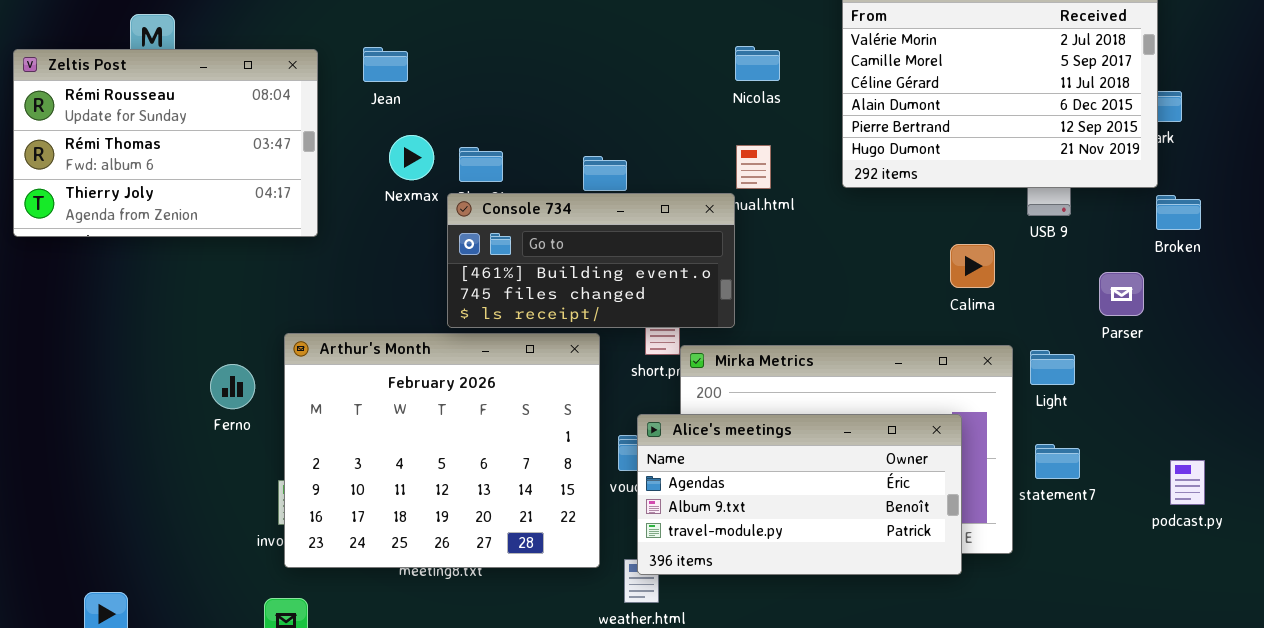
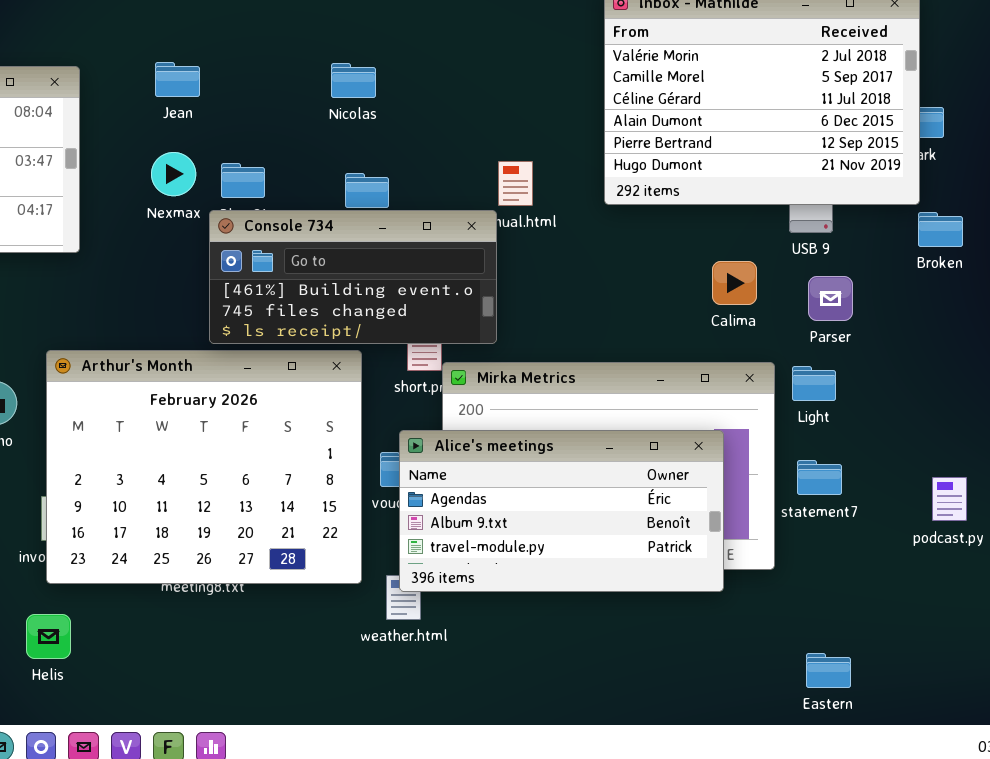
Nicolas: [735,46,780,81] -> [331,63,376,98], moved
Jean: [363,47,408,82] -> [155,62,200,97], moved
Parser: [1099,272,1144,316] -> [808,276,853,321], moved

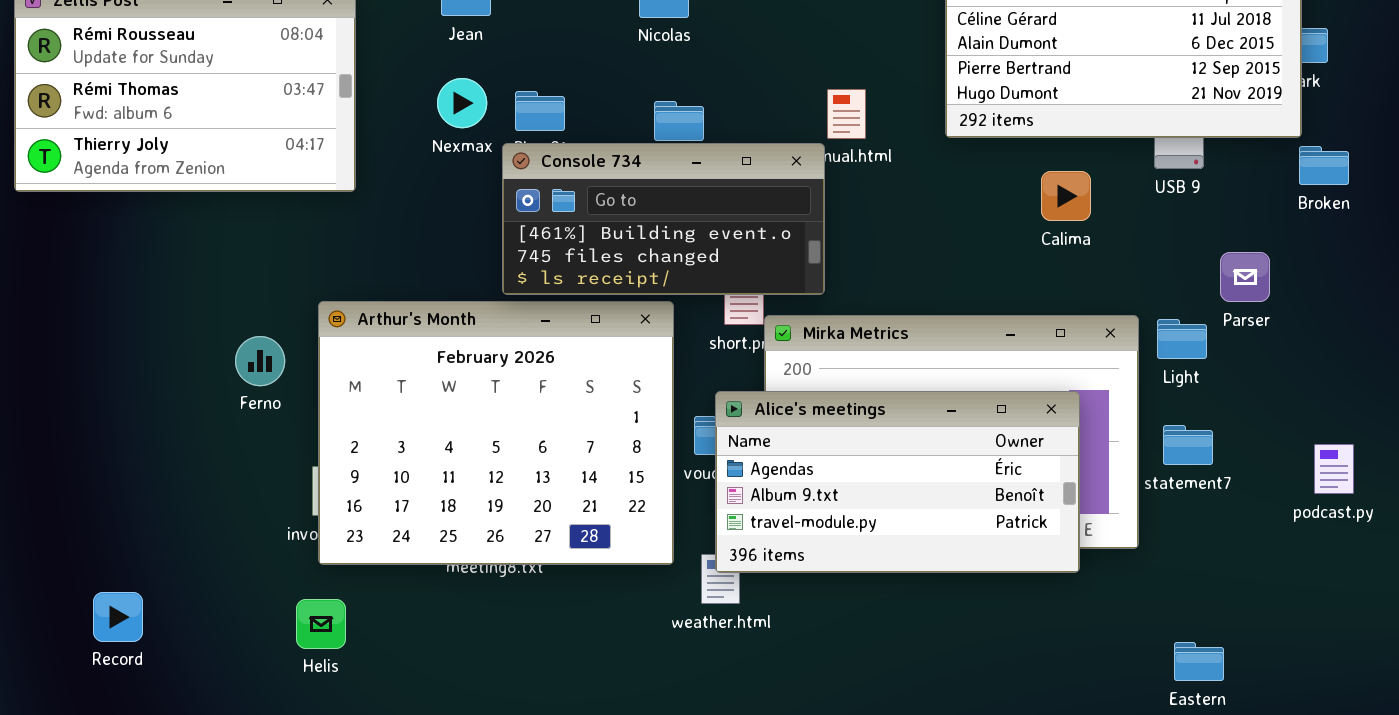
Calima: [712,261,757,305] -> [1041,171,1091,221], moved
Parser: [808,276,853,321] -> [1220,252,1270,302], moved

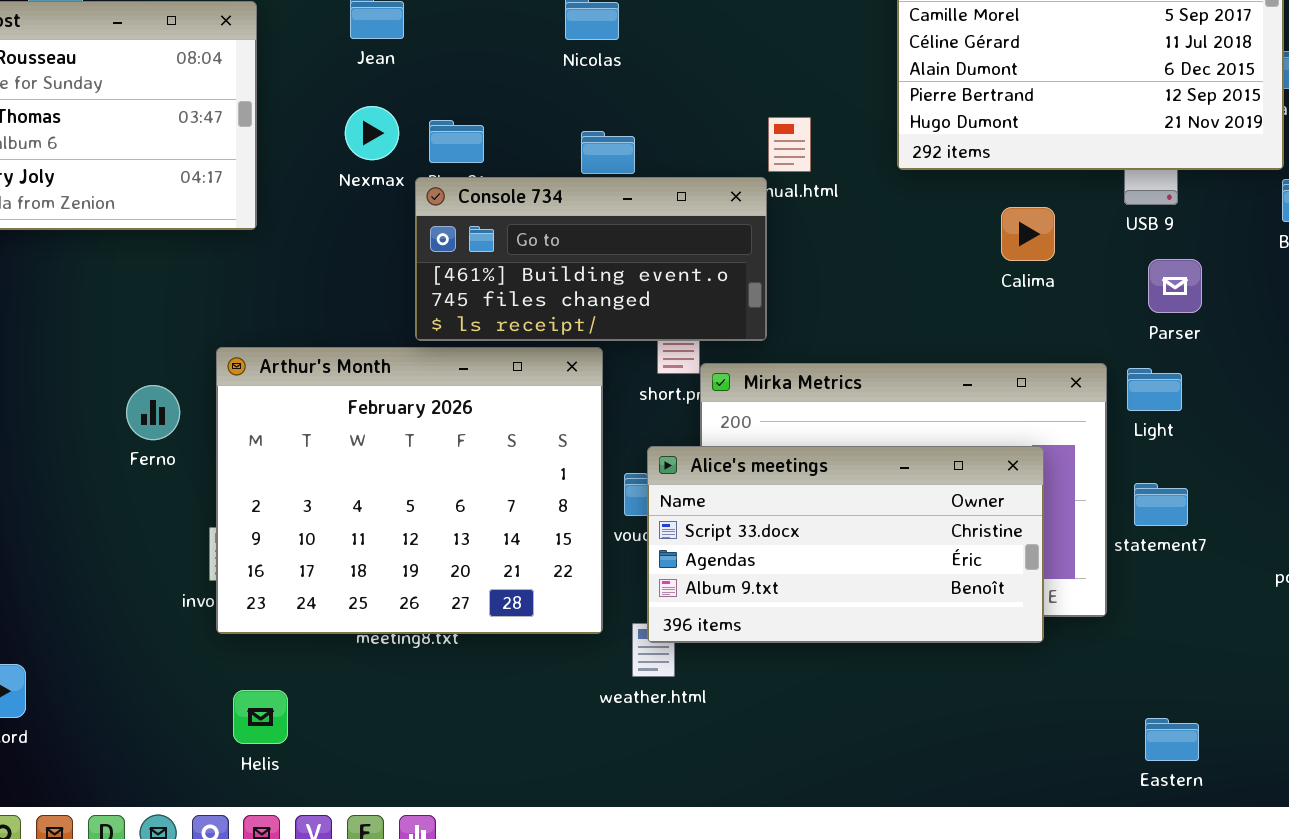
Parser: [1220,252,1270,302] -> [1148,259,1202,313], moved
Alice's meetings: [715,391,1080,573] -> [647,446,1044,643], scrolled up 1 row
Helis: [296,599,346,649] -> [233,690,288,744], moved

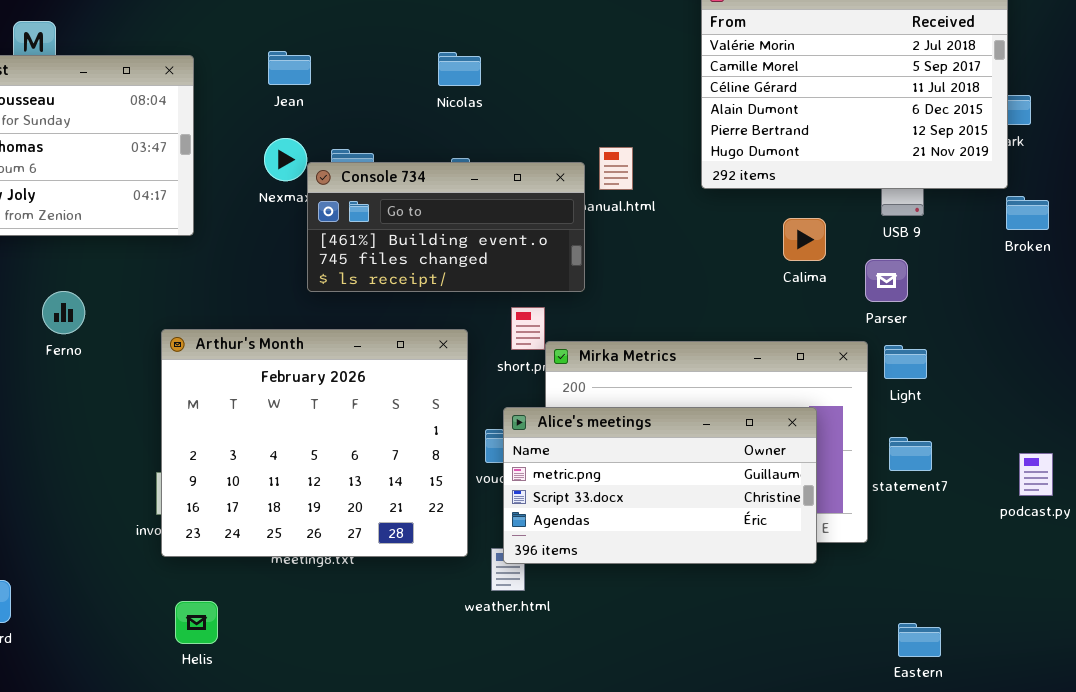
Console 734: [415,177,767,341] -> [307,162,585,292], moved
Parser: [1148,259,1202,313] -> [865,259,908,302], moved
Ferno: [126,385,180,440] -> [42,291,85,334], moved
Alice's meetings: [647,446,1044,643] -> [503,407,817,564], scrolled up 1 row

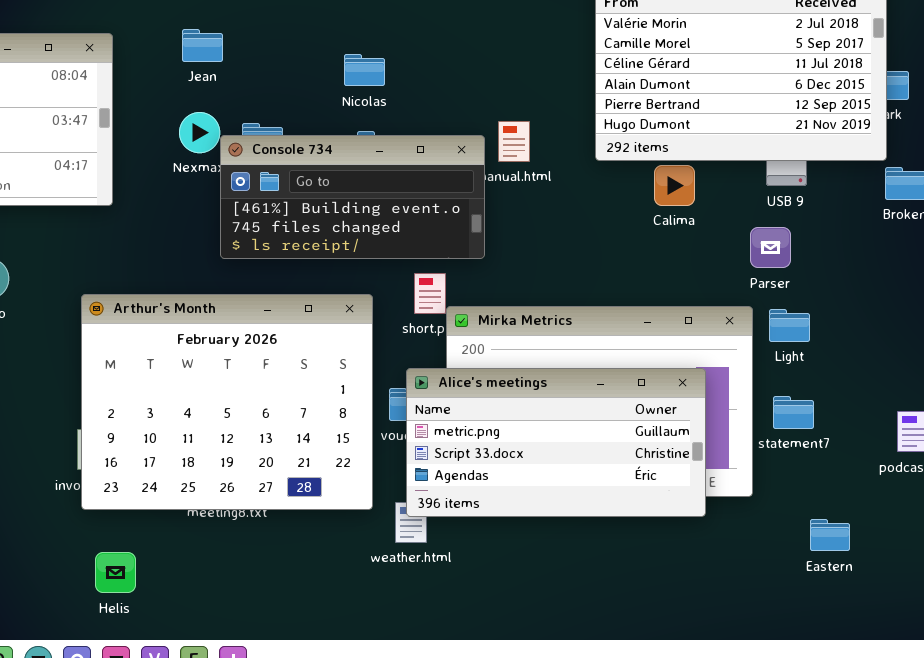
Nicolas: [438,52,481,86] -> [344,54,385,86], moved
Calima: [783,218,826,261] -> [654,165,695,206], moved
Eastern: [898,623,941,657] -> [810,519,850,551], moved

